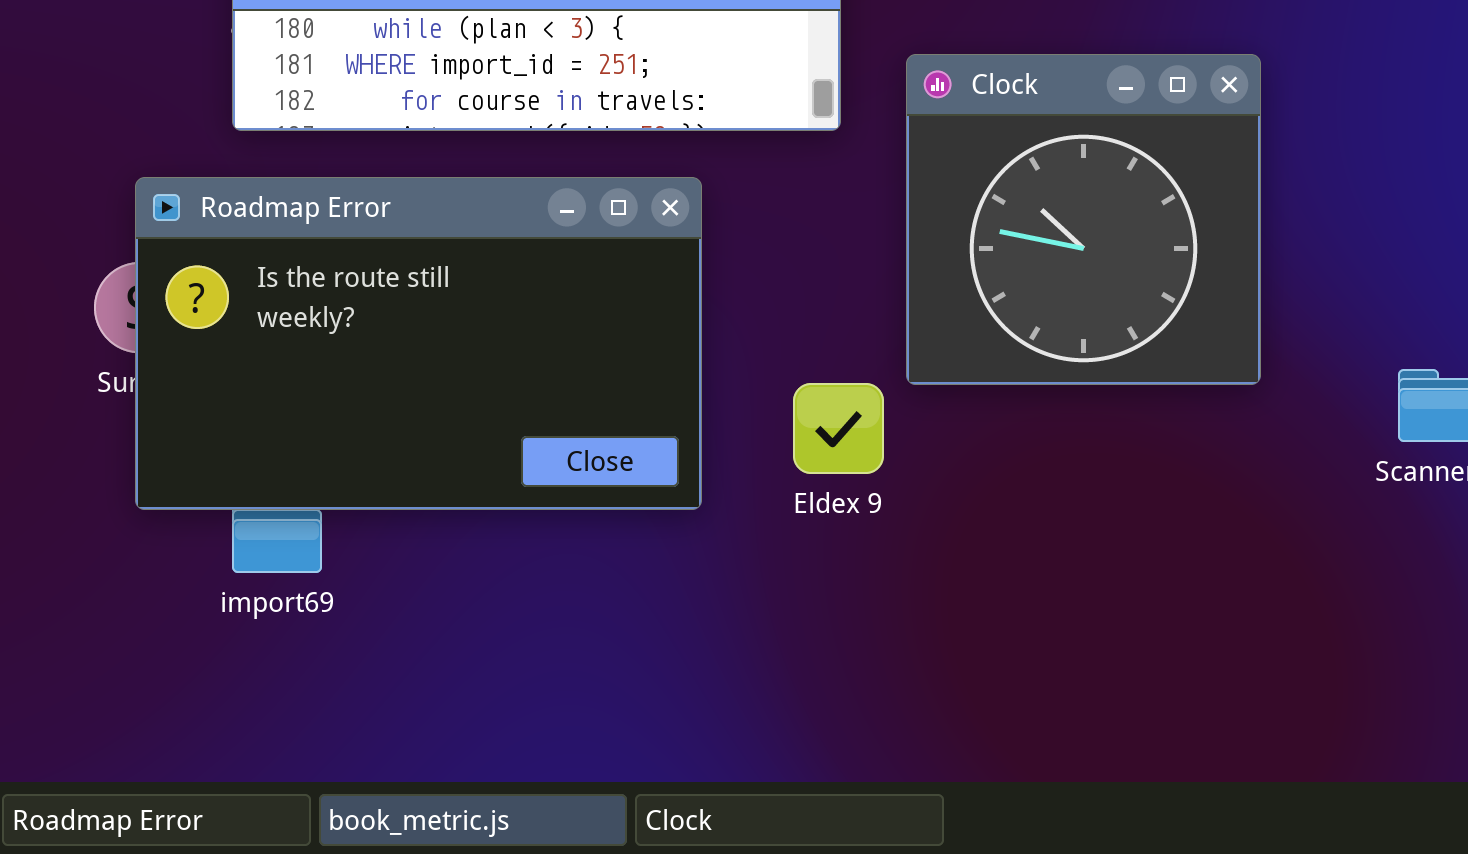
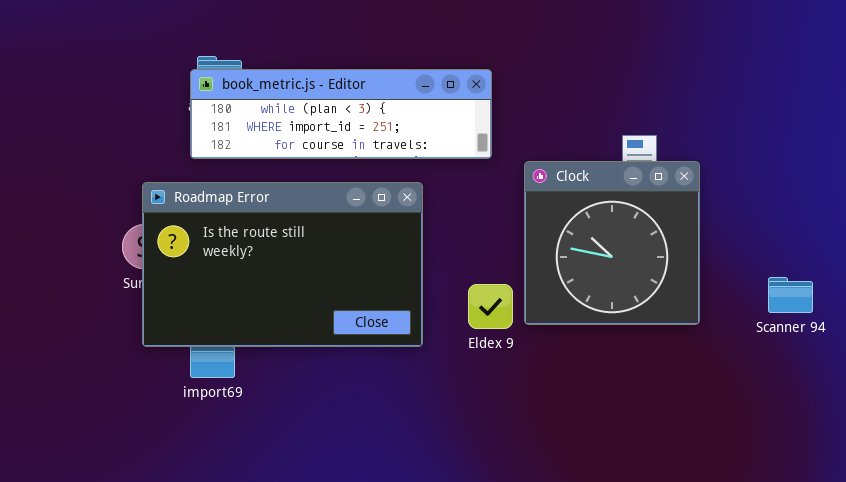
Clock: [906,54,1261,385] -> [524,161,700,325], moved

